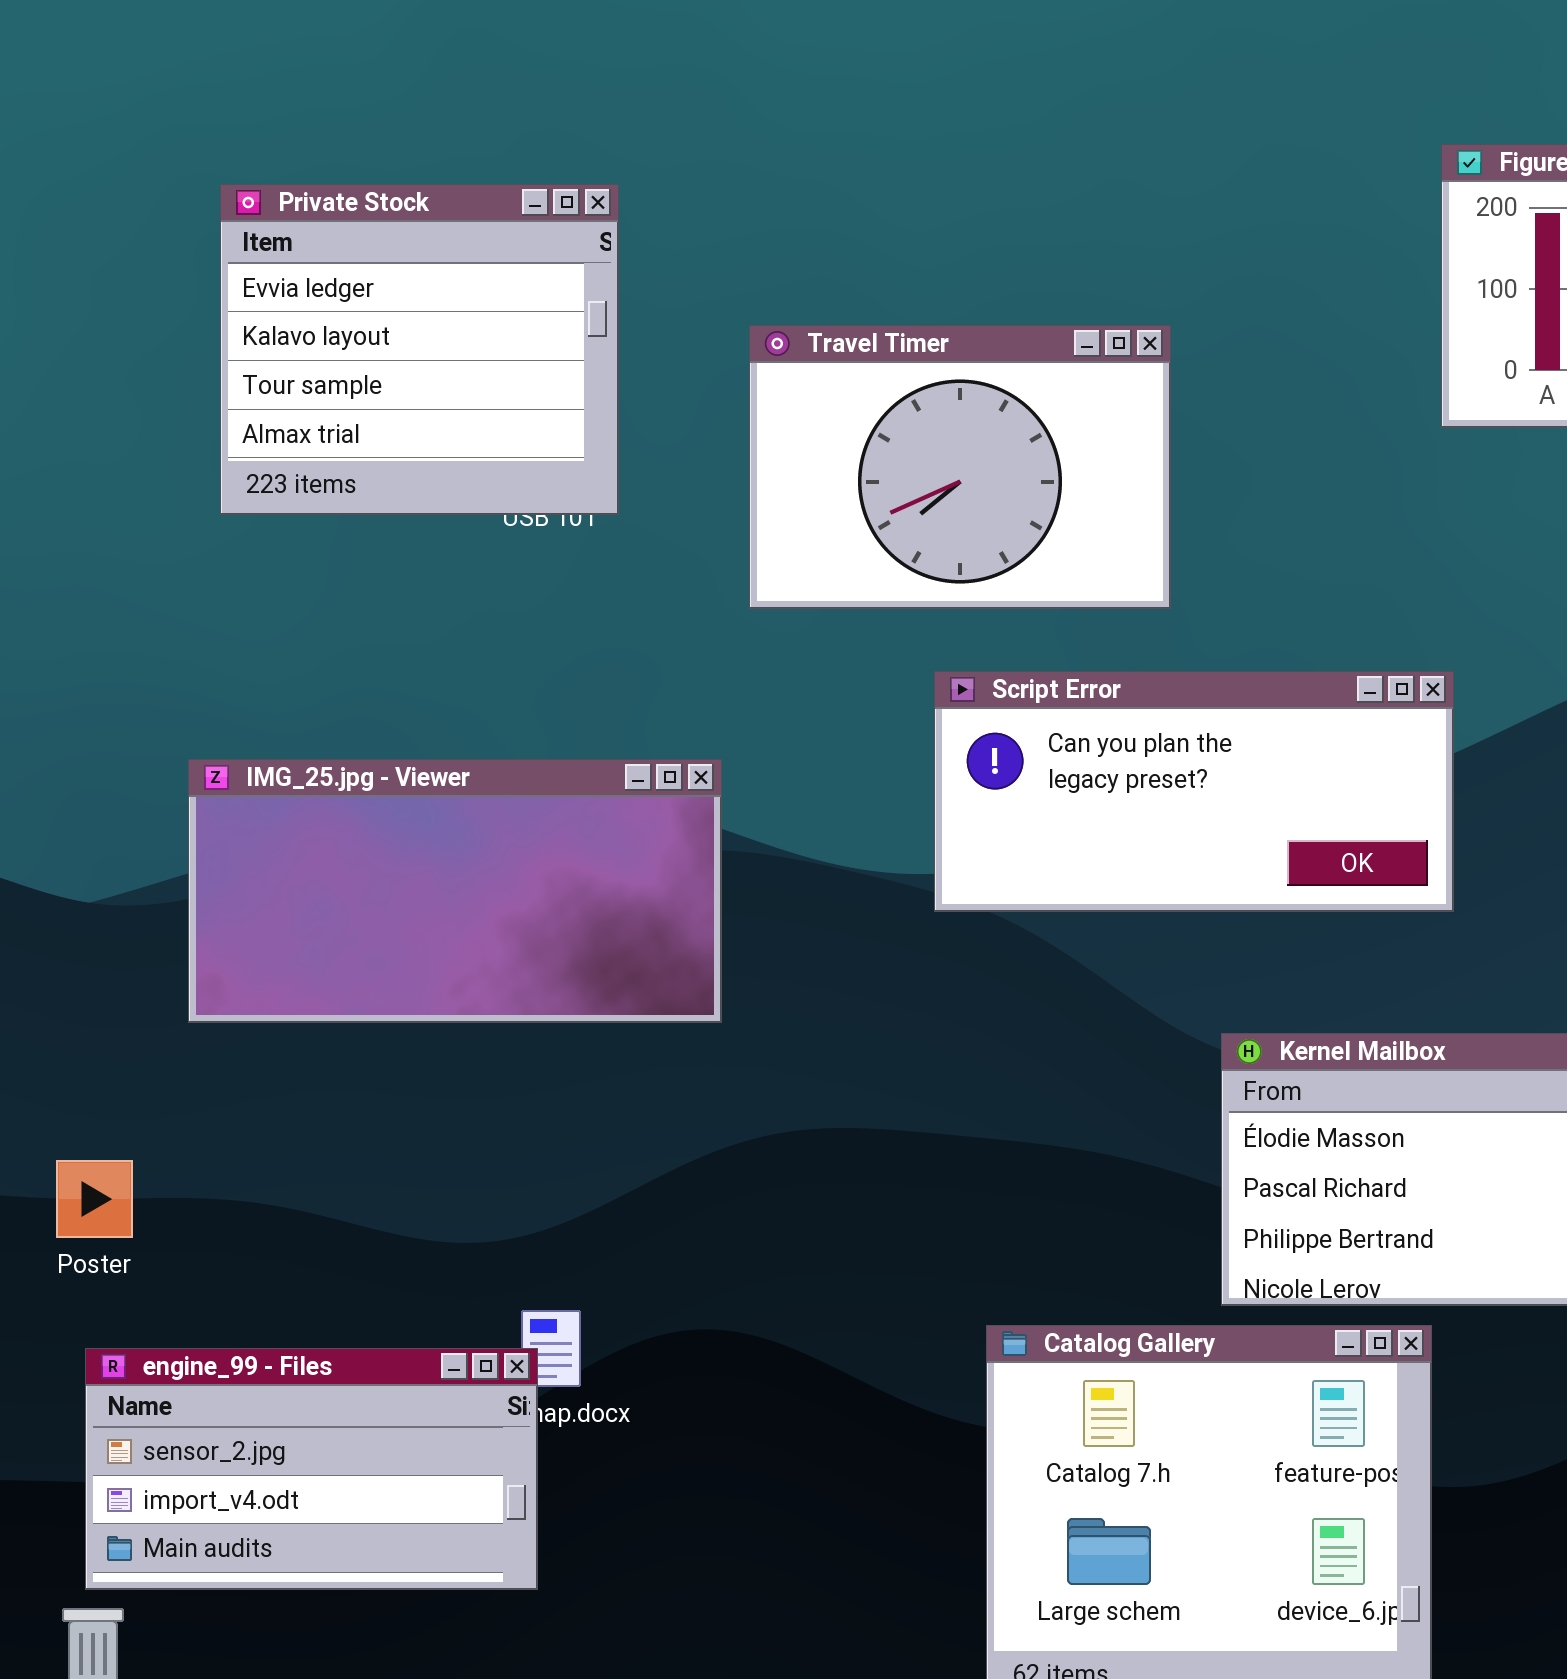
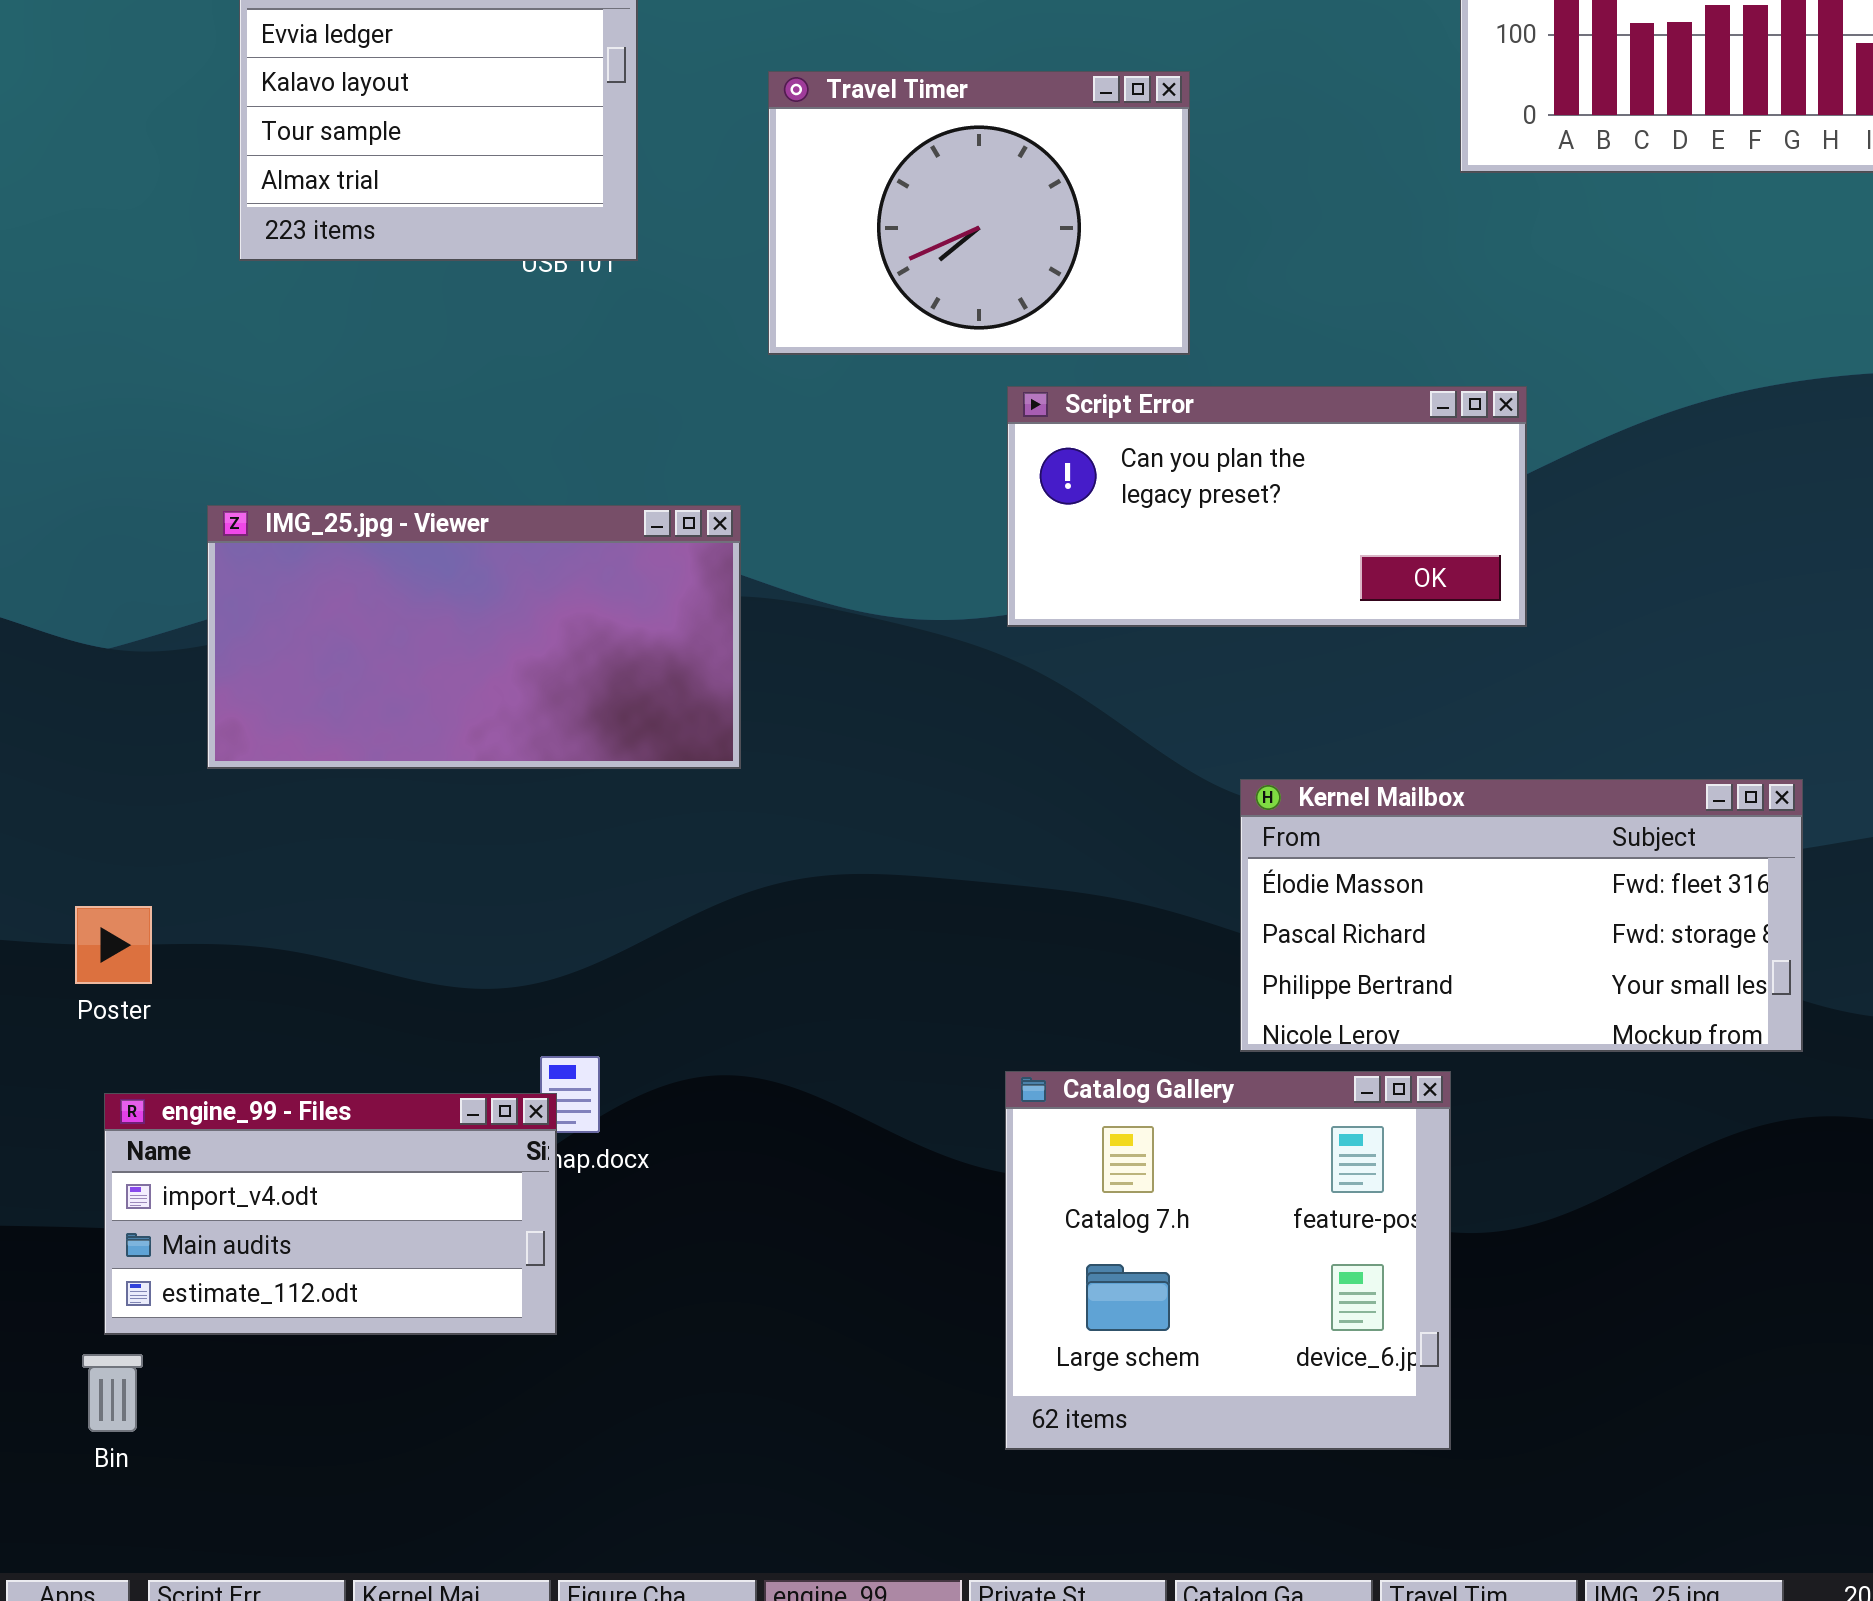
Script Error: [934,671,1454,912] -> [1007,386,1527,627], moved
engine_99 - Files: [85,1348,538,1590] -> [104,1093,557,1335], scrolled down 1 row

